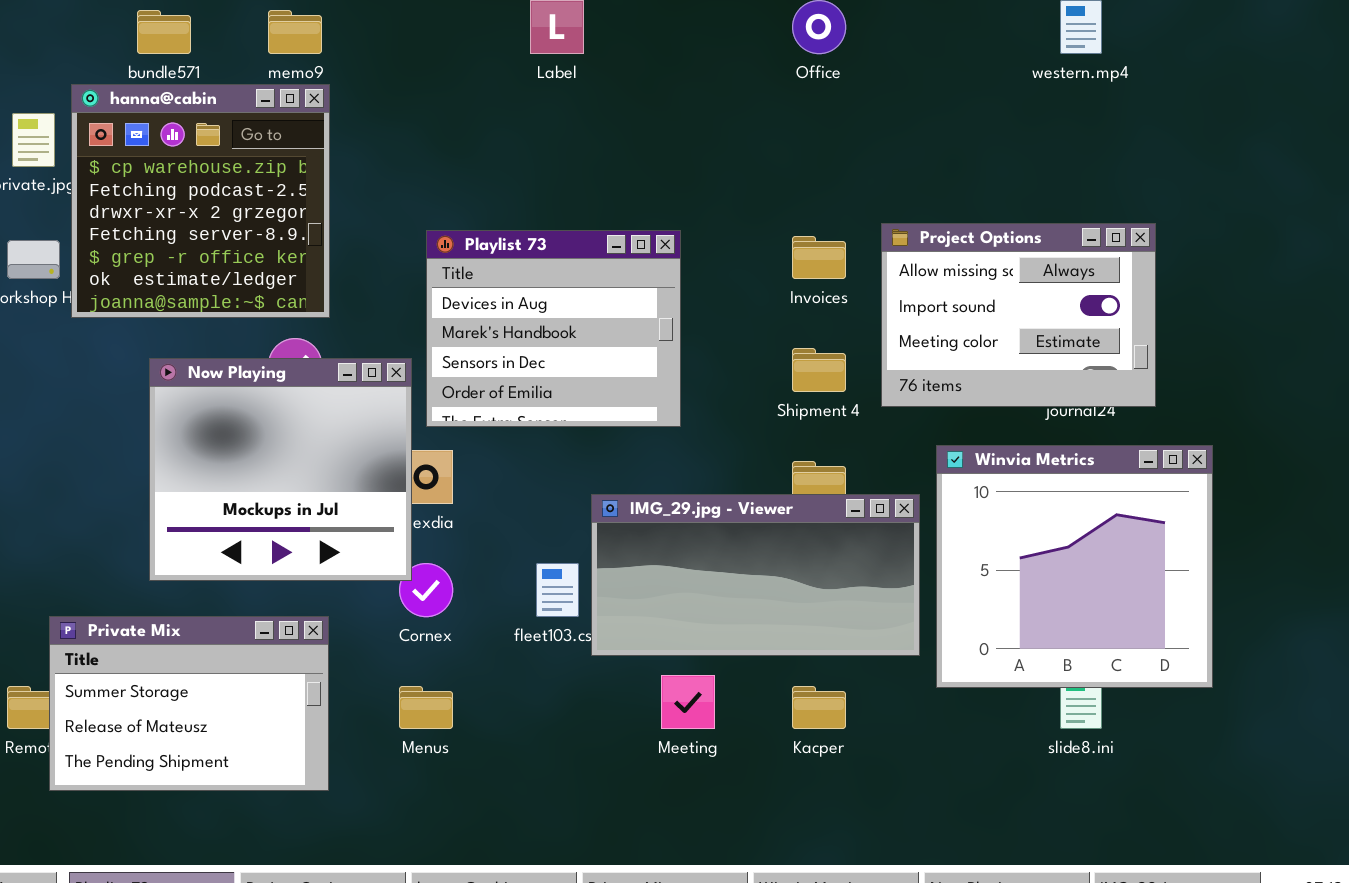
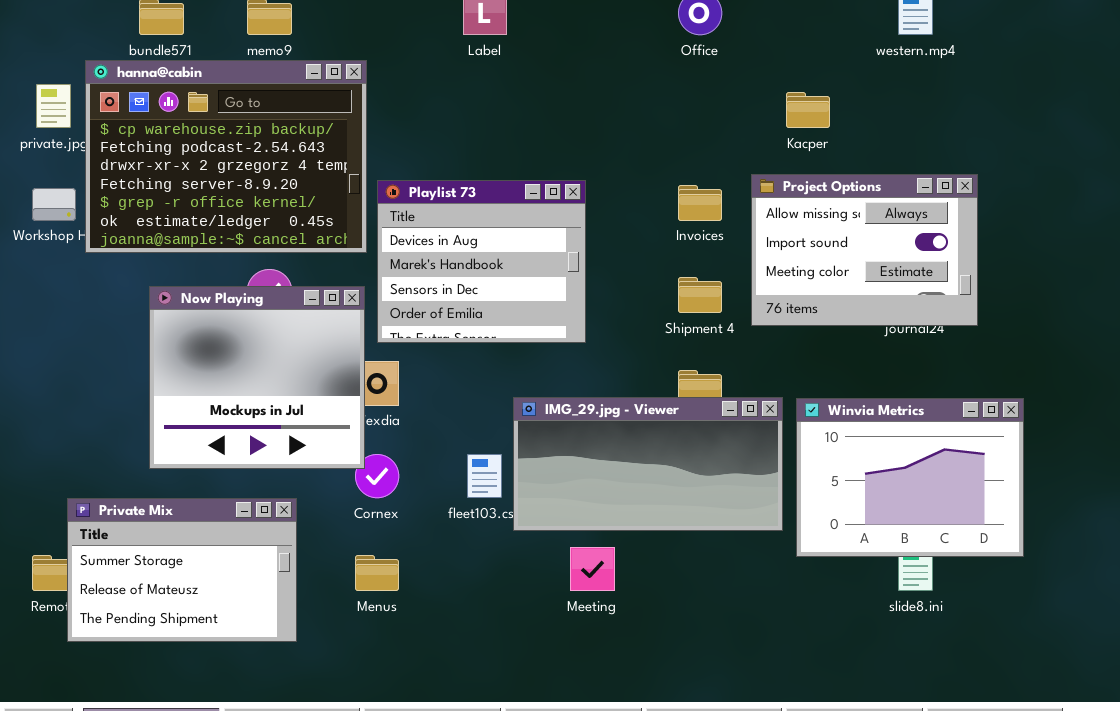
hanna@cabin: [71,84,330,318] -> [85,60,367,253], resized
Winvia Metrics: [936,445,1213,688] -> [796,398,1024,557], resized
Kacper: [792,686,846,729] -> [786,92,830,128], moved

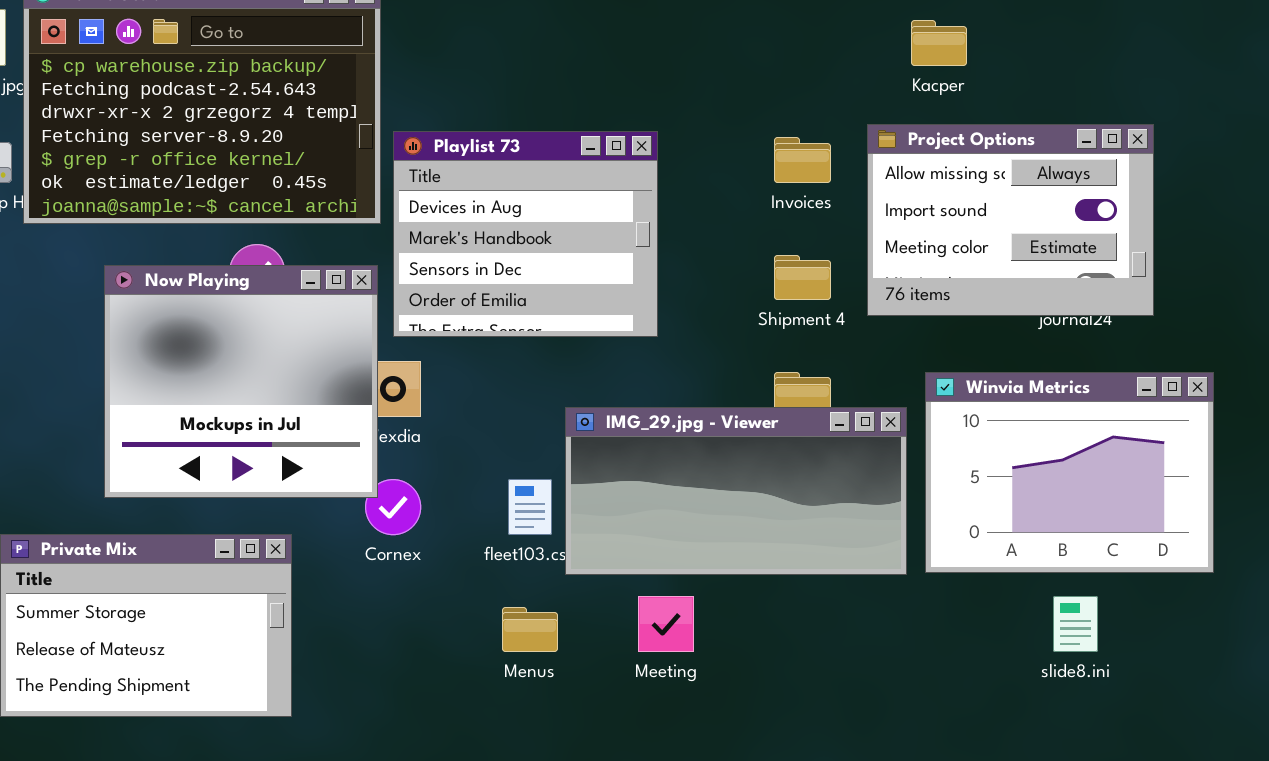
Winvia Metrics: [796,398,1024,557] -> [925,372,1214,573], moved
Menus: [355,555,399,591] -> [502,607,558,652], moved

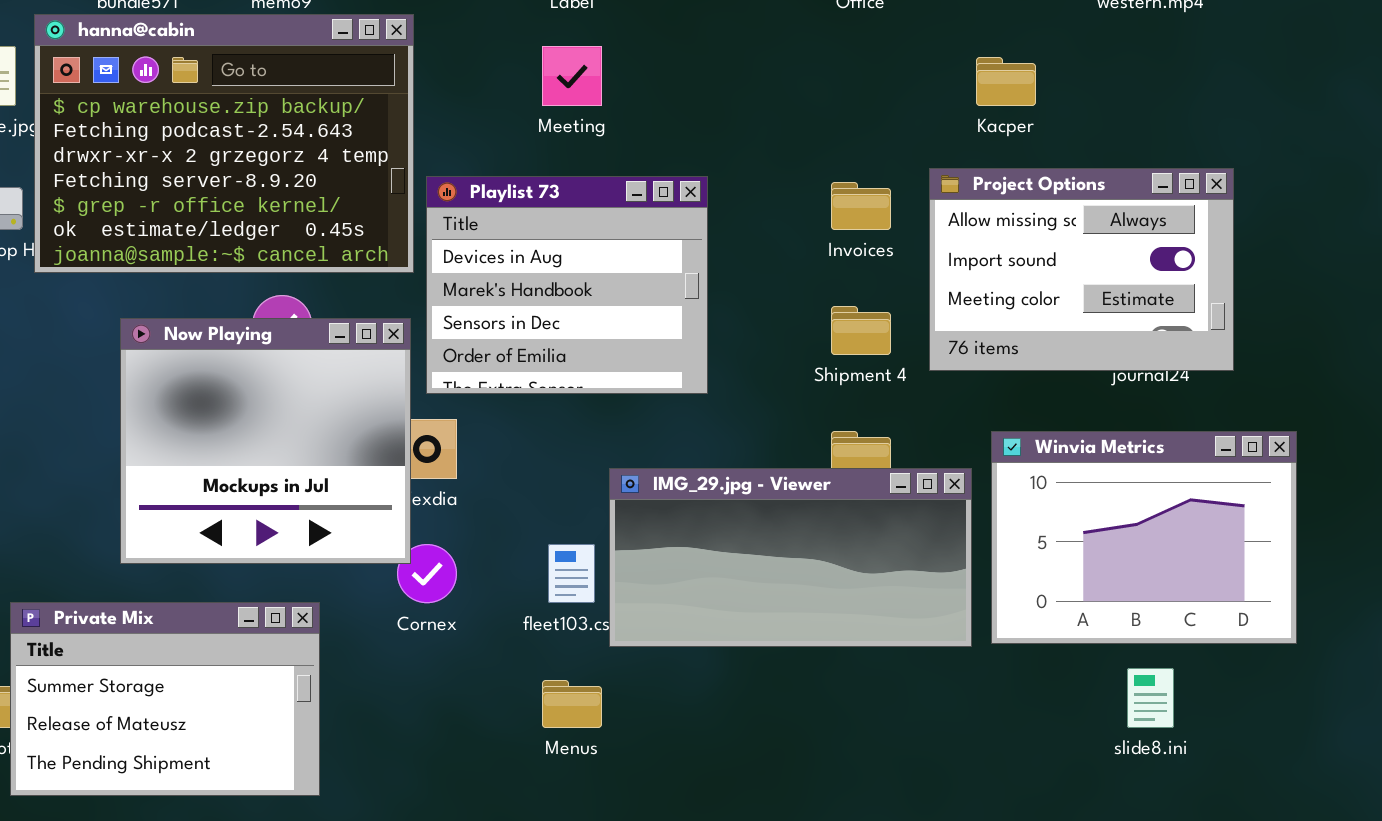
Meeting: [638,596,694,652] -> [542,46,602,106], moved

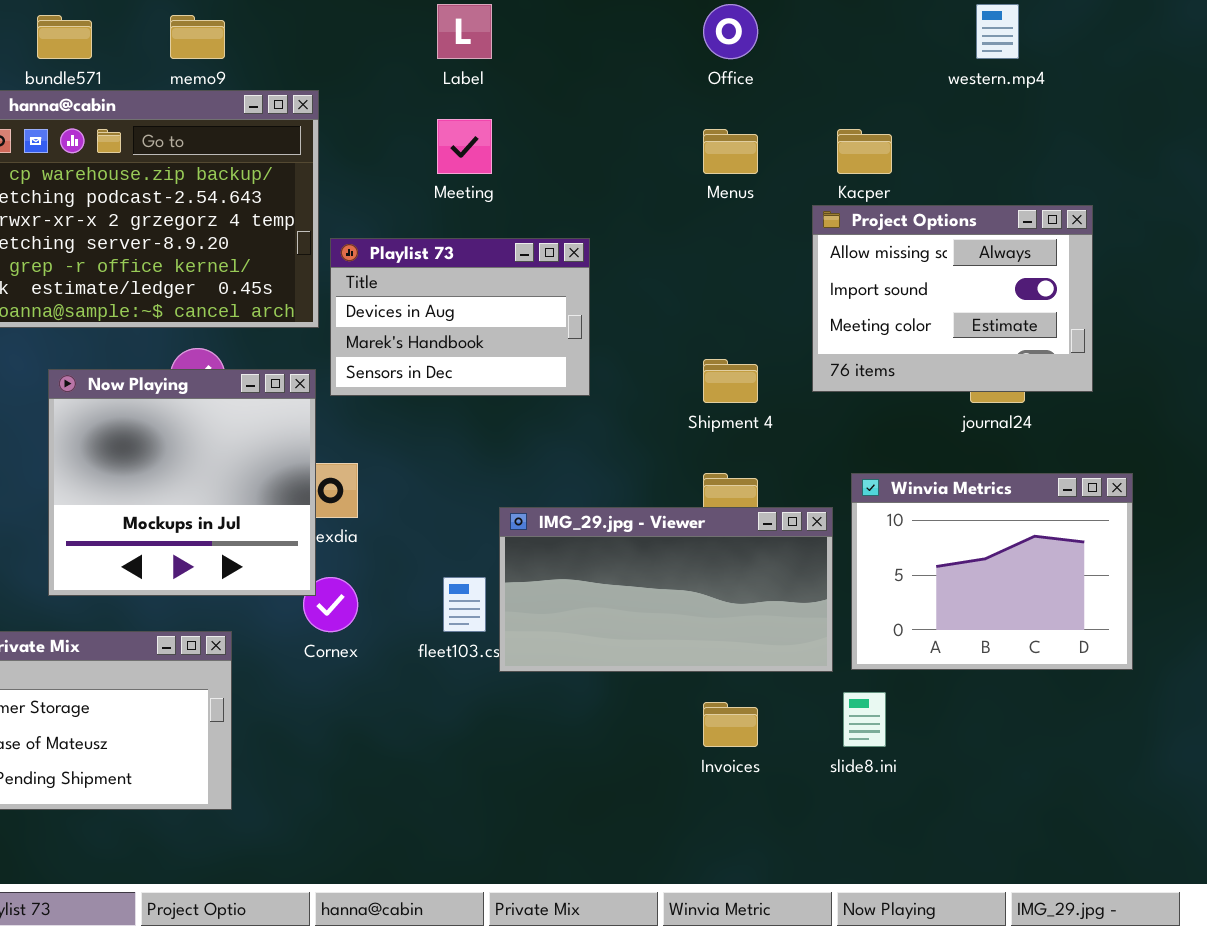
Project Options: [929,168,1234,371] -> [812,205,1093,392], moved
Playlist 73: [426,176,708,394] -> [330,238,590,396], resized
Invoices: [831,182,891,230] -> [703,702,758,747], moved
slide8.ini: [1127,668,1174,728] -> [843,692,886,747], moved
Menus: [542,680,602,728] -> [703,129,758,174], moved

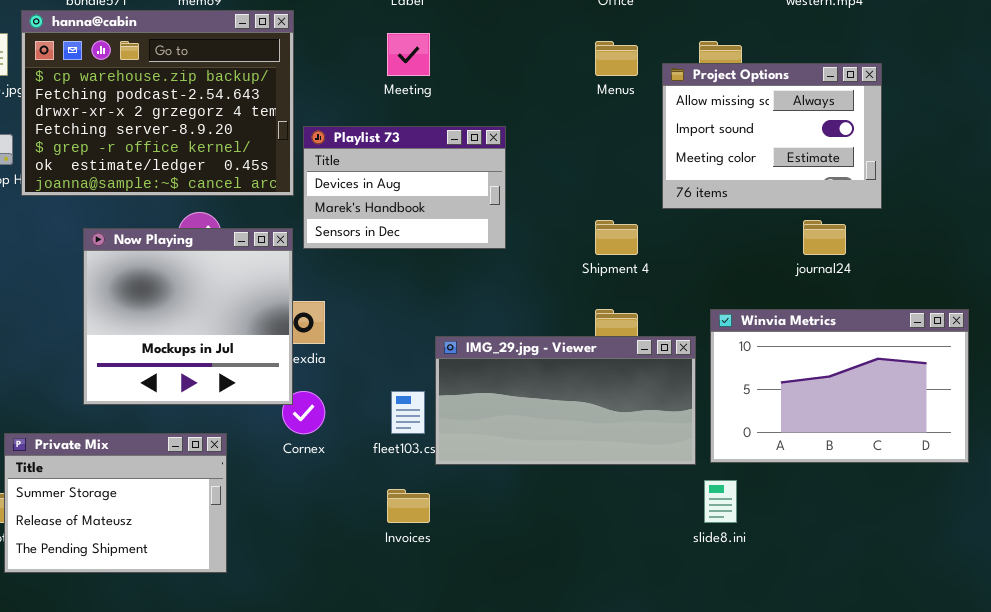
Project Options: [812,205,1093,392] -> [662,63,882,209], moved
Winvia Metrics: [851,473,1133,670] -> [710,309,969,463], resized
Invoices: [703,702,758,747] -> [387,489,430,523], moved

